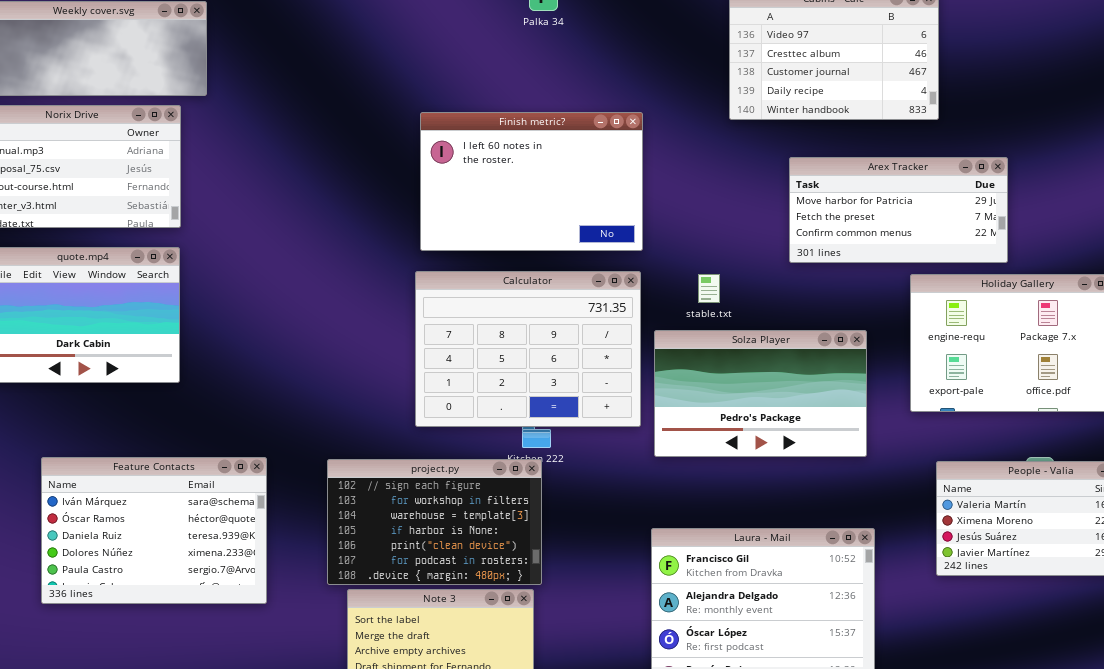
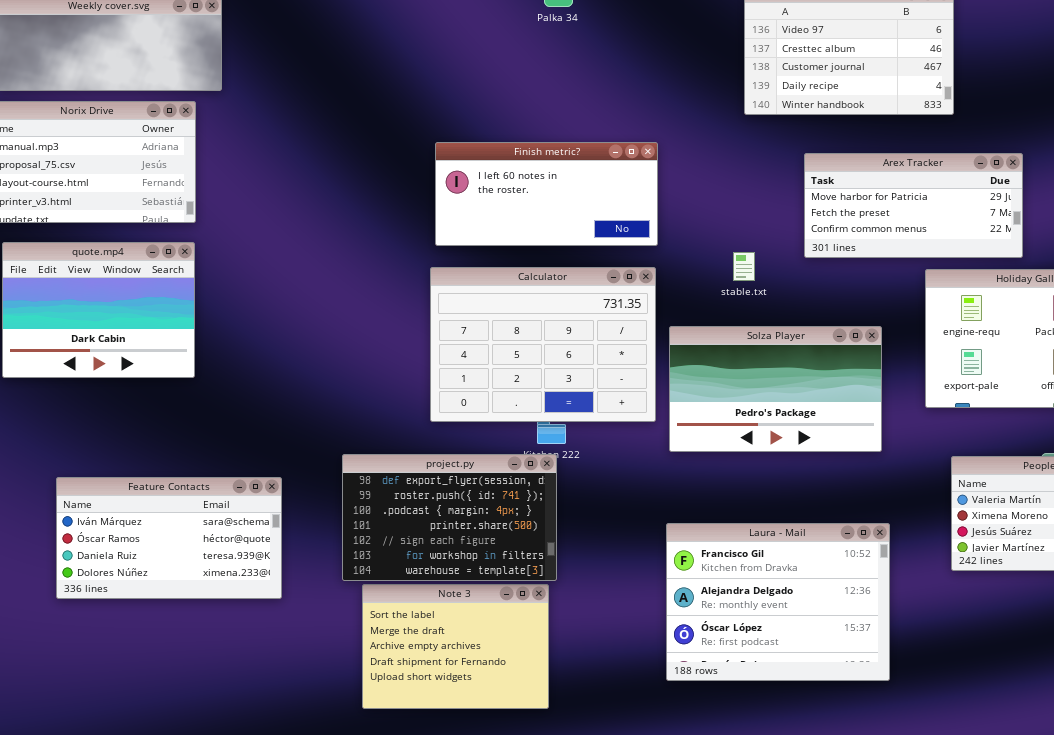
Finish metric?: [420,112,643,251] -> [435,142,658,246], resized
stable.txt: [698,274,720,303] -> [733,252,755,281], moved
Feature Contacts: [41,457,267,604] -> [56,477,282,599], resized
project.py: [327,459,542,585] -> [342,454,557,581], scrolled up 4 rows

